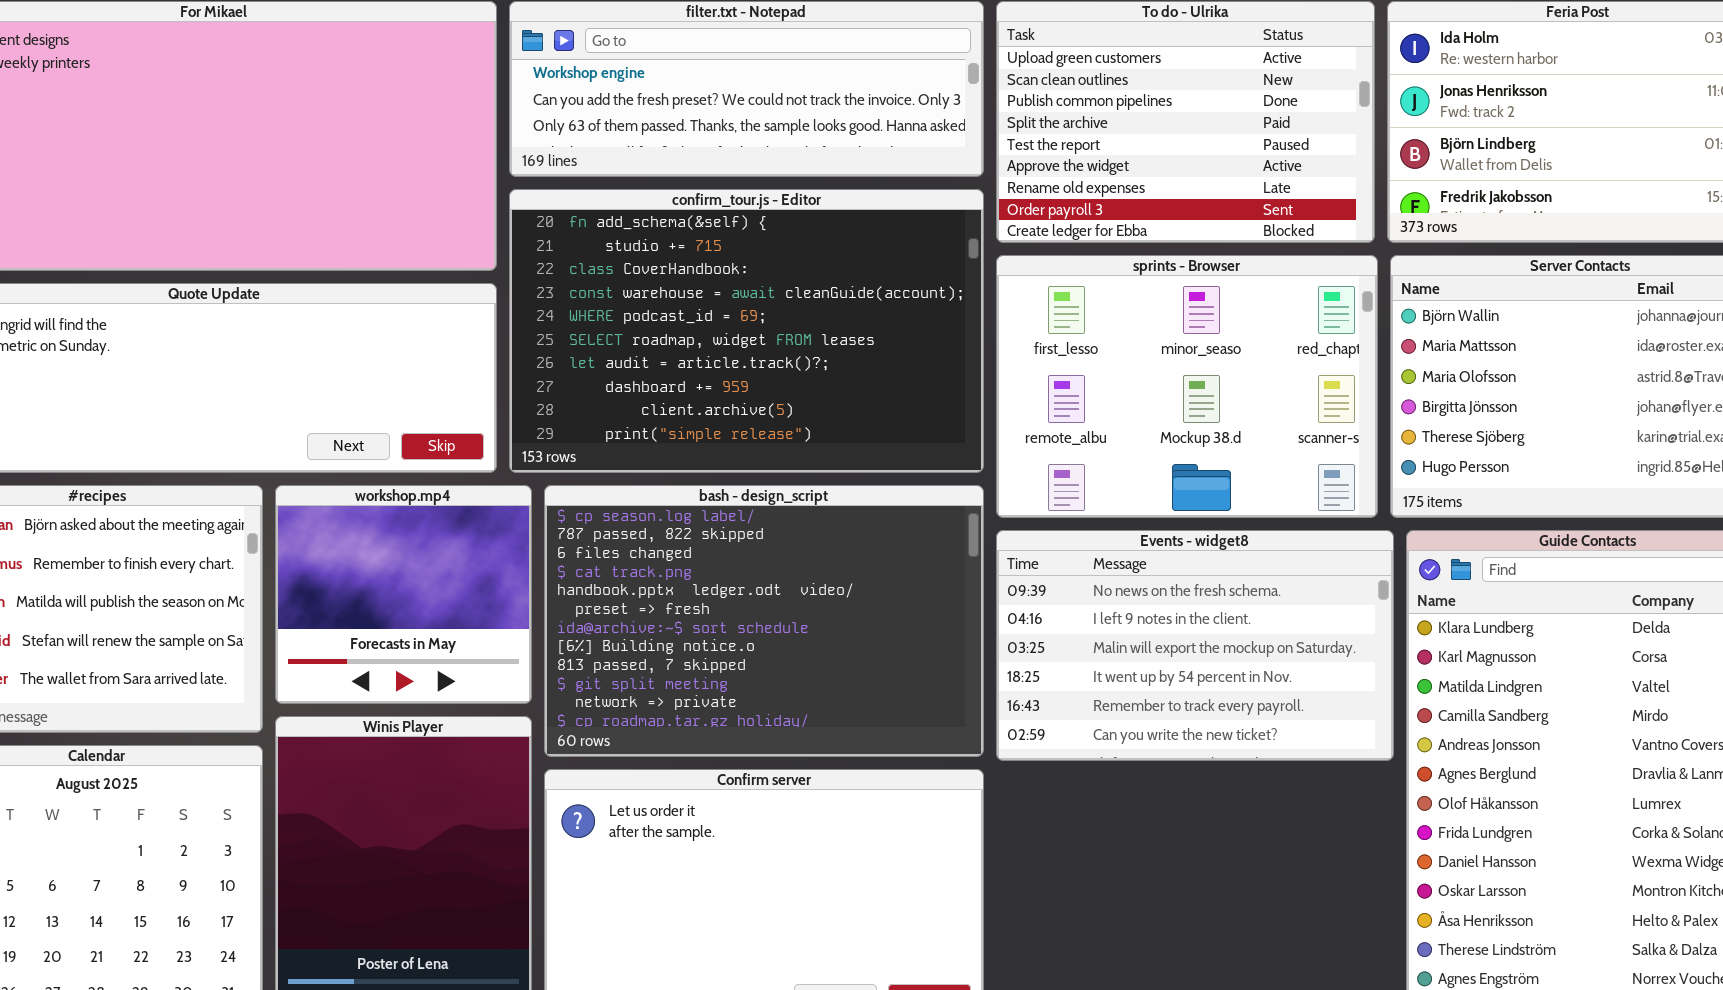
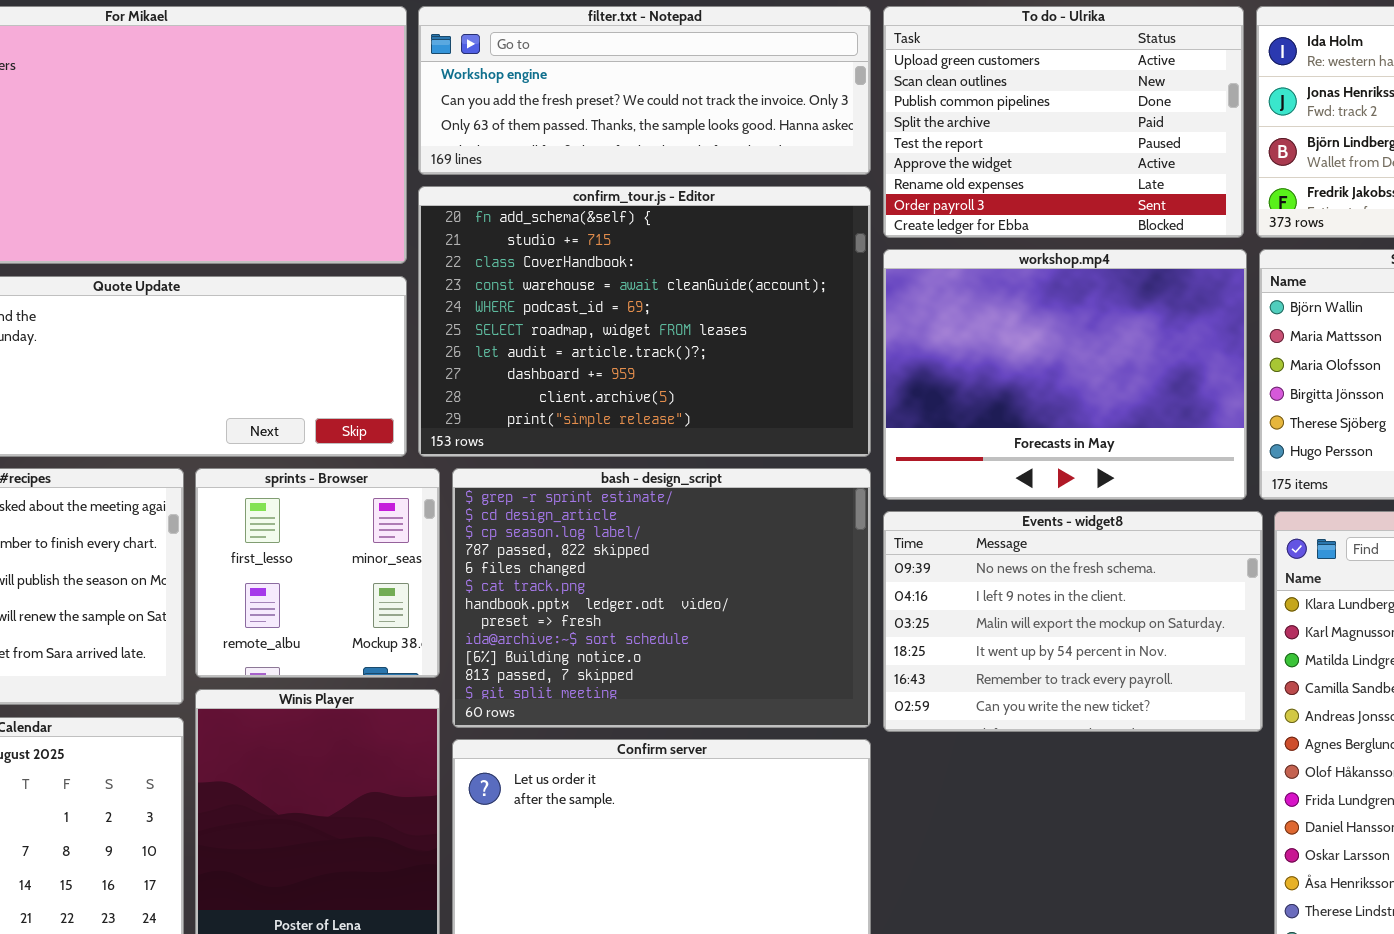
sprints - Browser: [996,255,1378,518] -> [195,468,440,678], moved, resized
workshop.mp4: [275,485,532,704] -> [883,249,1247,500], moved, resized
bash - design_script: [544,485,984,757] -> [452,468,871,728], scrolled up 2 rows

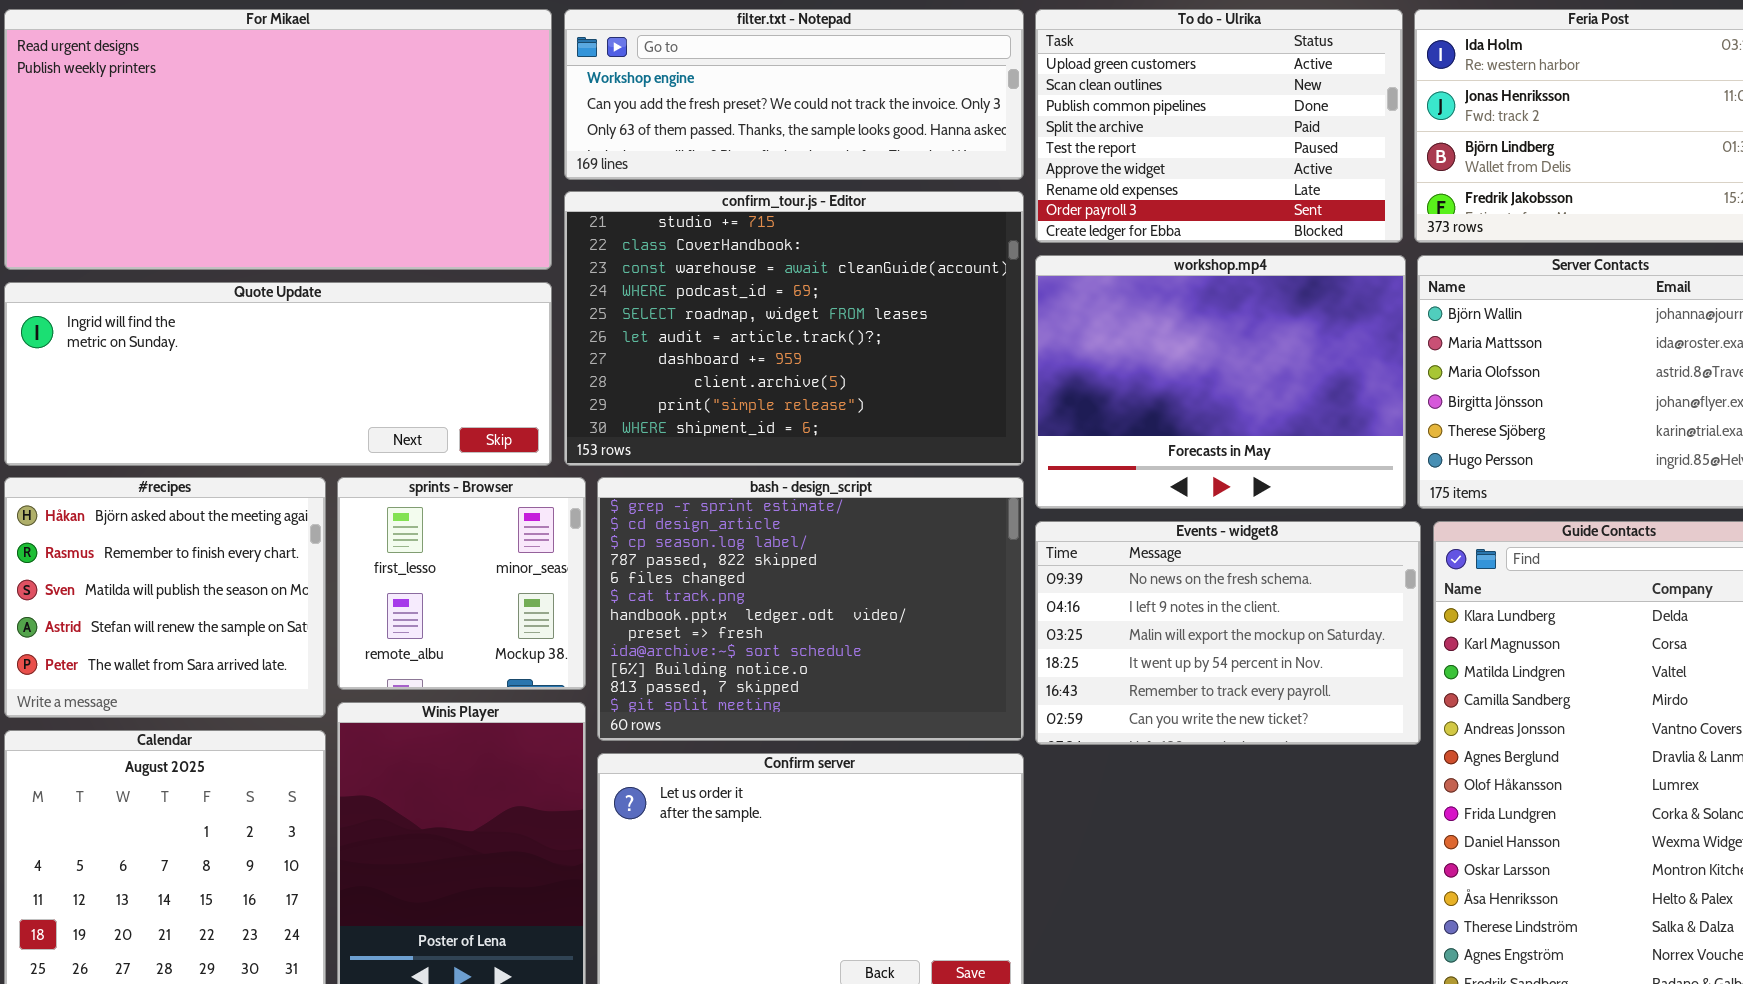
confirm_tour.js - Editor: [418,186,871,457] -> [564,191,1024,466], scrolled down 1 row

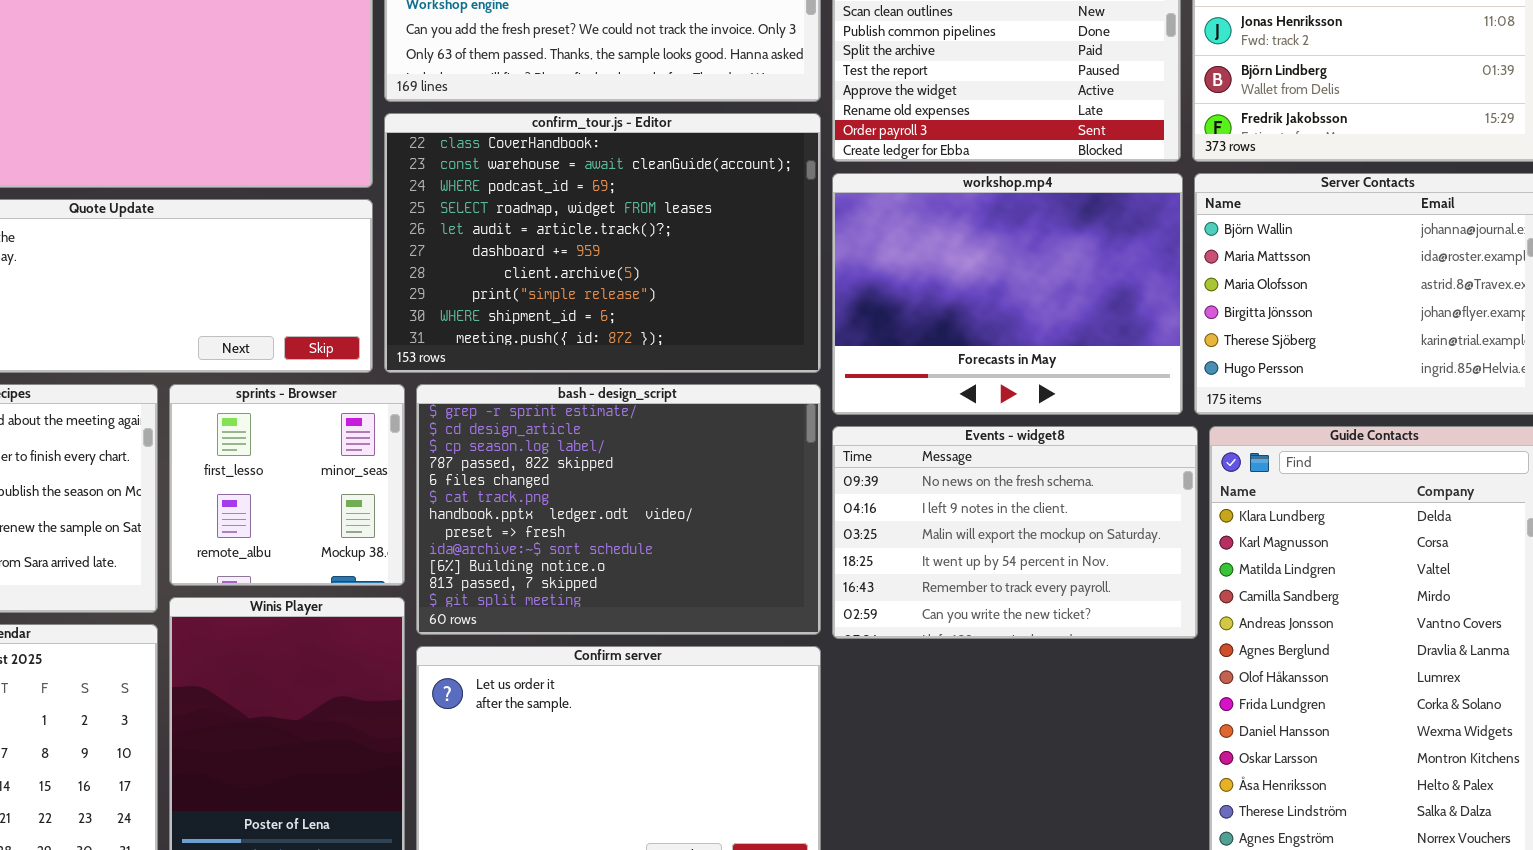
confirm_tour.js - Editor: [564,191,1024,466] -> [384,113,821,373], scrolled down 1 row

